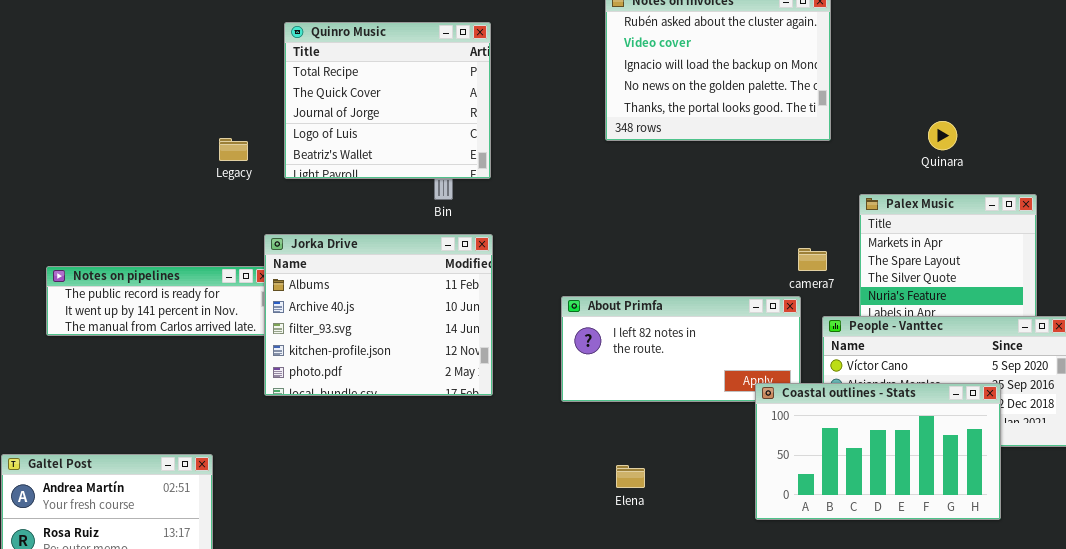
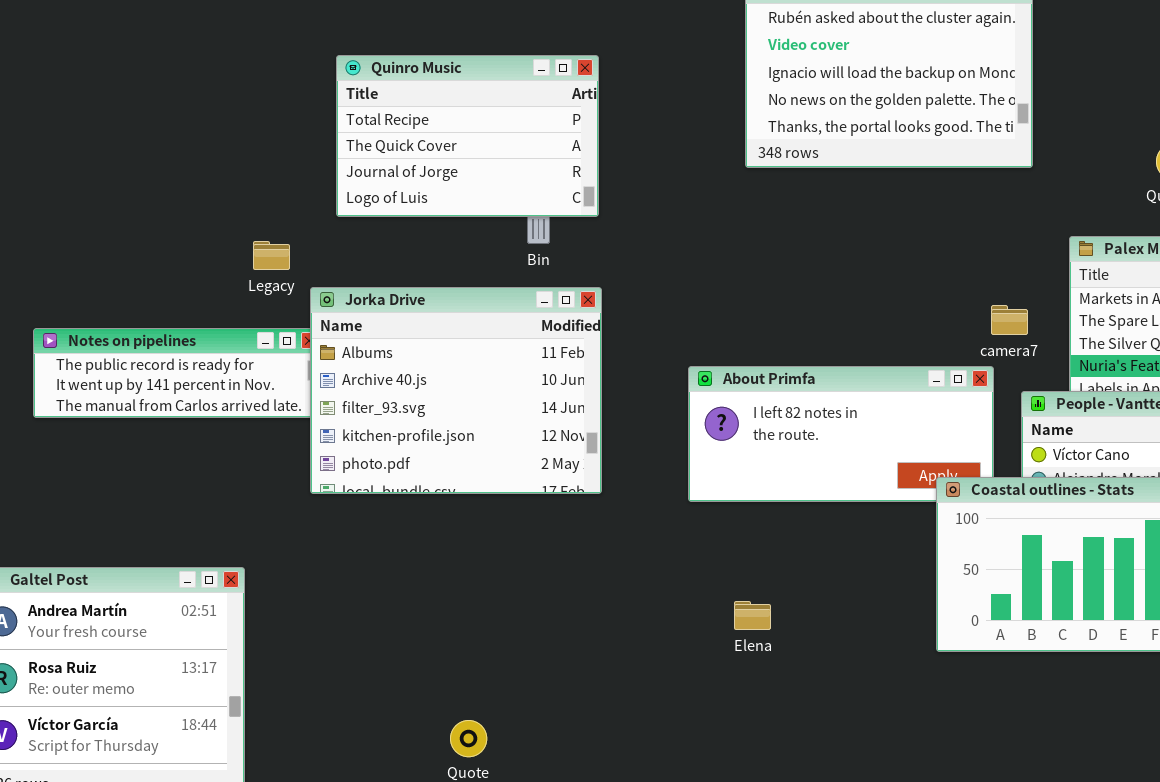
Quinro Music: [284,22,491,179] -> [336,55,599,217], resized
Legacy: [219,138,248,161] -> [253,241,290,270], moved
Elena: [616,465,645,488] -> [734,601,771,630], moved

